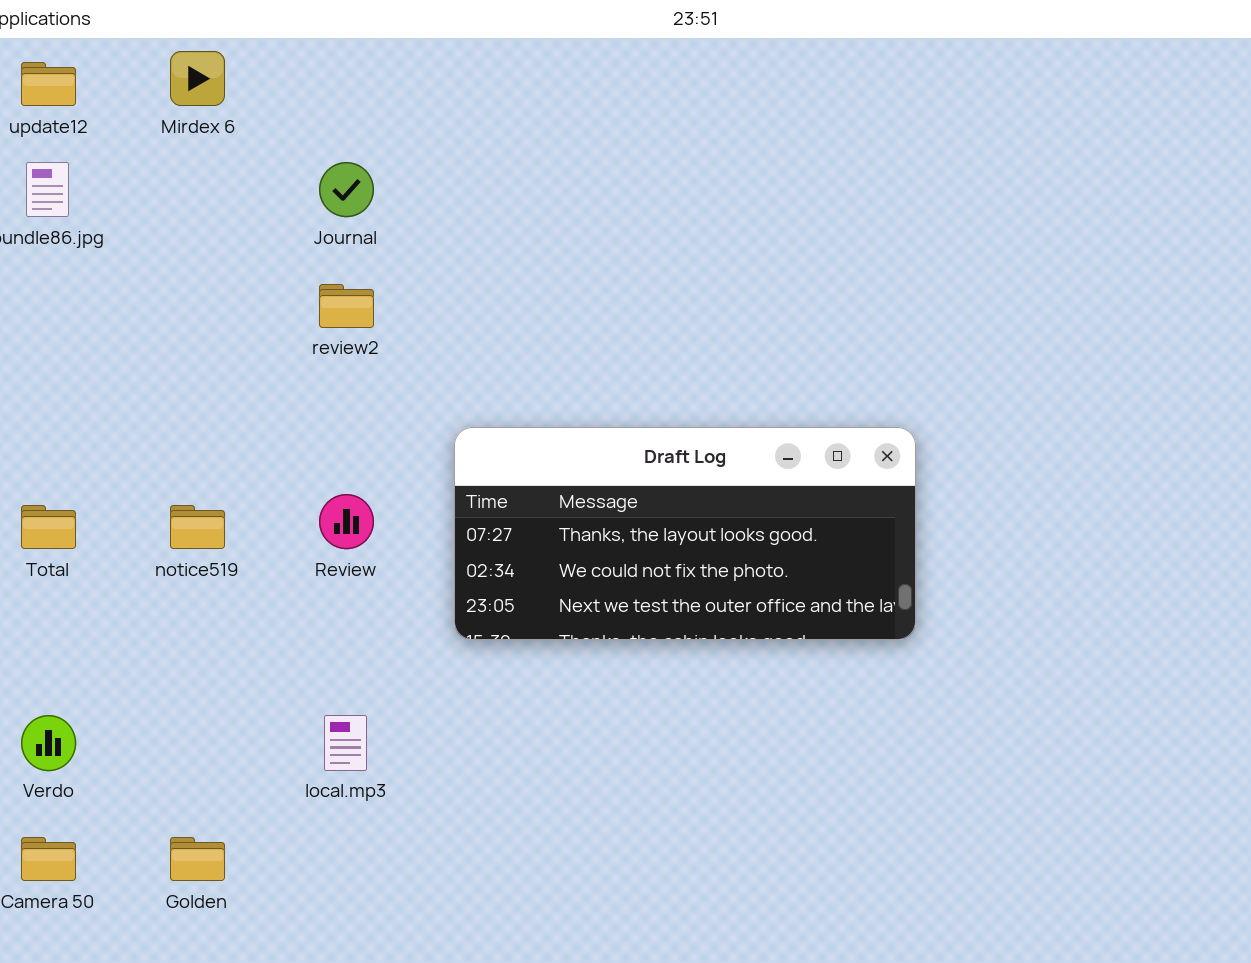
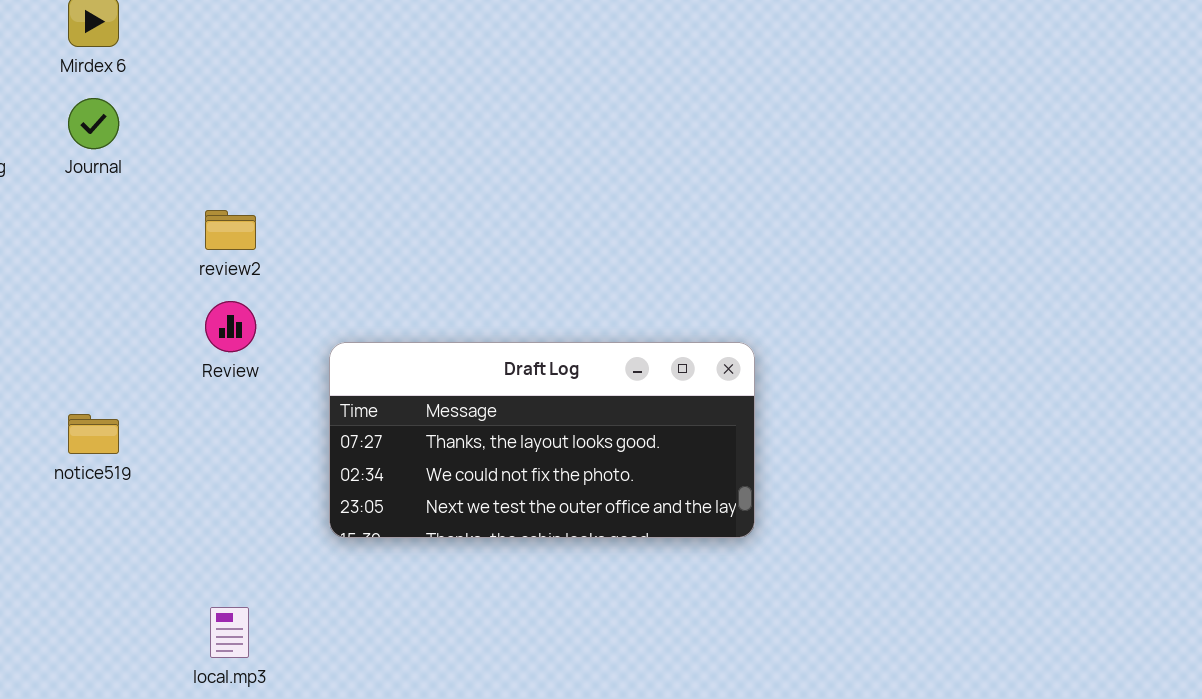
Journal: [319,162,374,217] -> [68,98,119,149], moved
Review: [319,494,374,549] -> [205,301,256,352], moved

